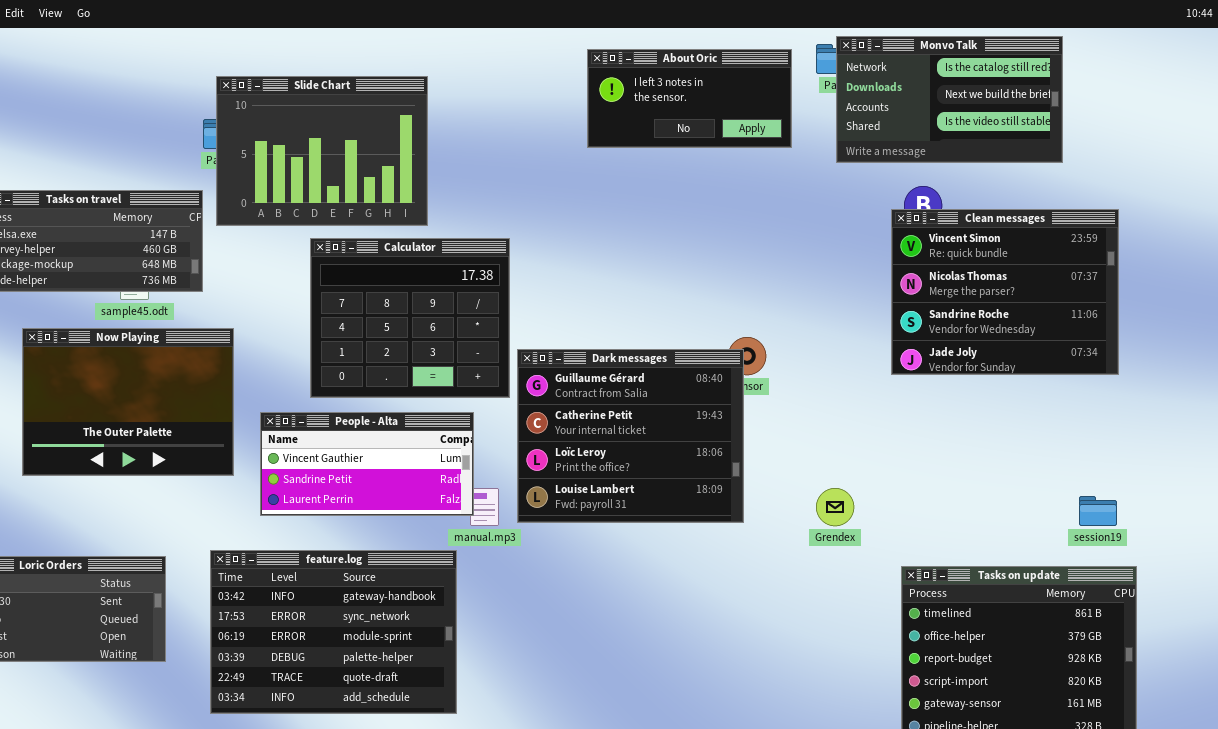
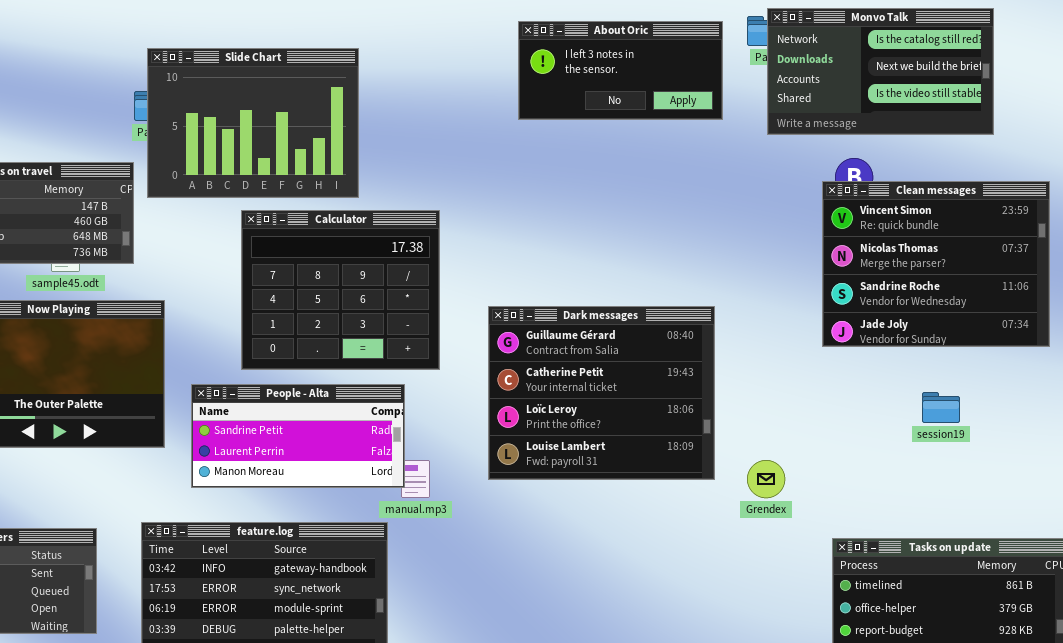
Dark messages: [517,349,744,523] -> [488,306,715,480], moved
People - Alta: [260,412,474,516] -> [191,384,405,488], scrolled down 1 row
session19: [1079,496,1117,526] -> [922,392,960,423], moved

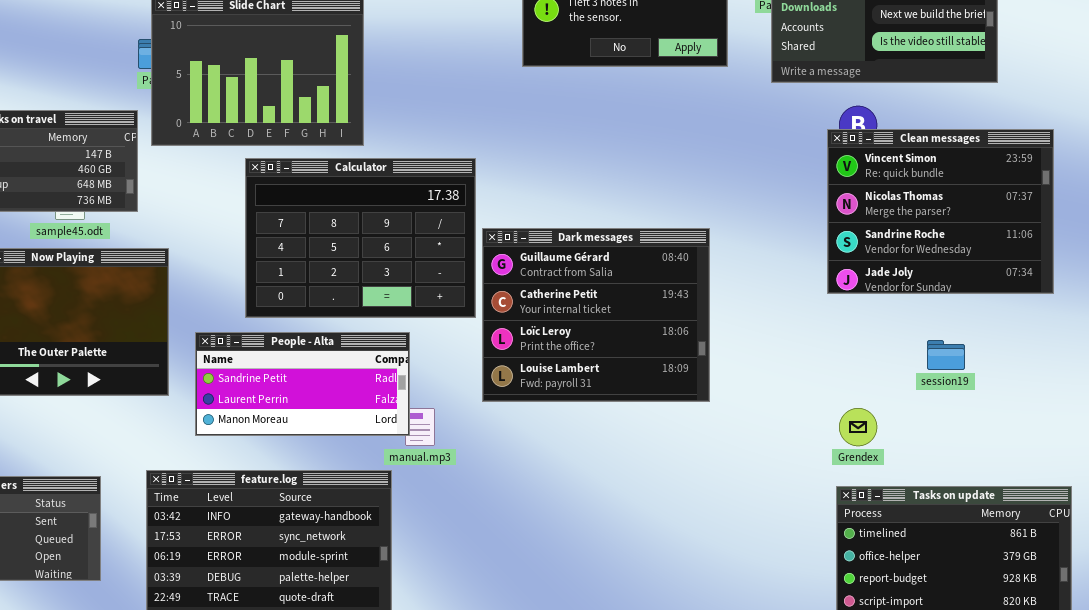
Calculator: [241,210,440,370] -> [245,158,476,318], resized
Dark messages: [488,306,715,480] -> [482,228,710,402], moved
Grendex: [747,460,785,498] -> [839,408,877,446], moved

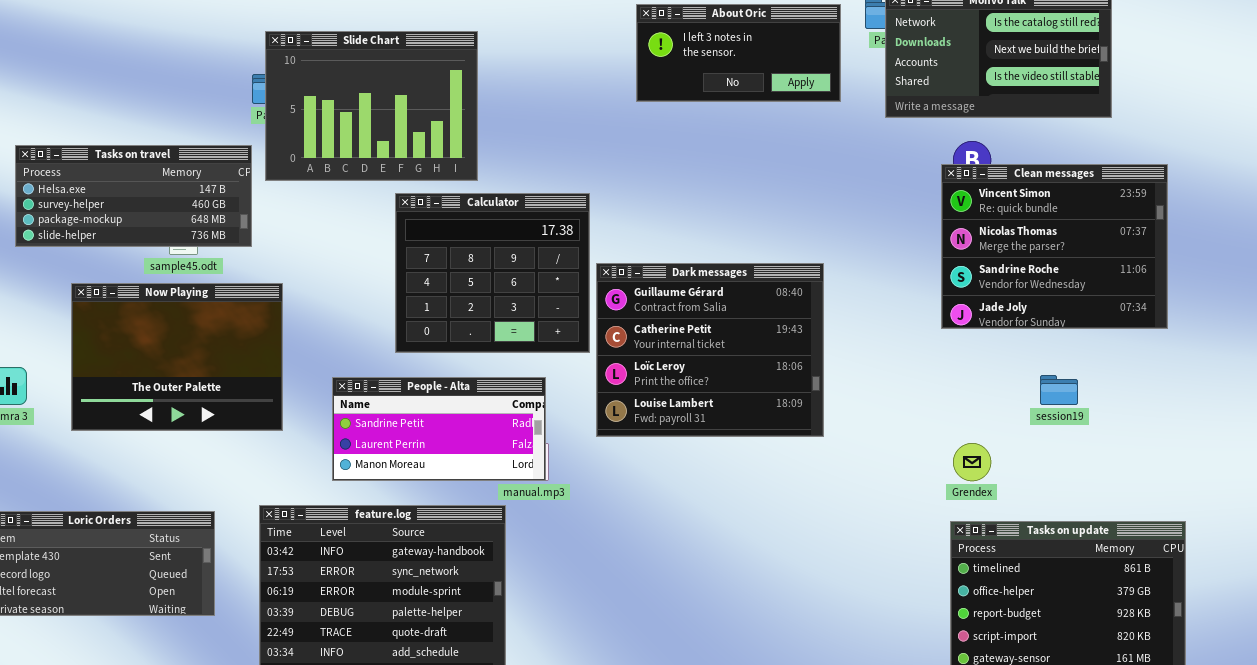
Calculator: [245,158,476,318] -> [395,193,590,353], resized
People - Alta: [195,332,410,436] -> [332,377,546,481], moved

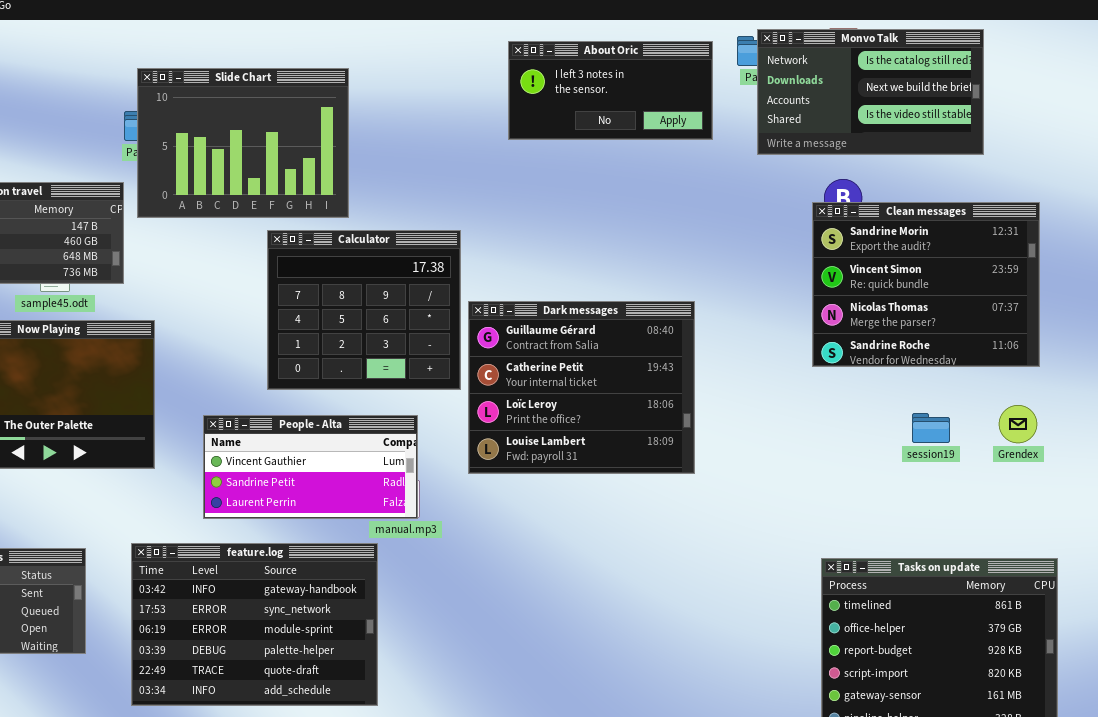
Clean messages: [941,164,1168,329] -> [812,202,1040,367], scrolled up 1 row
People - Alta: [332,377,546,481] -> [203,415,418,519], scrolled up 1 row
Grendex: [953,443,991,481] -> [999,405,1037,443], moved

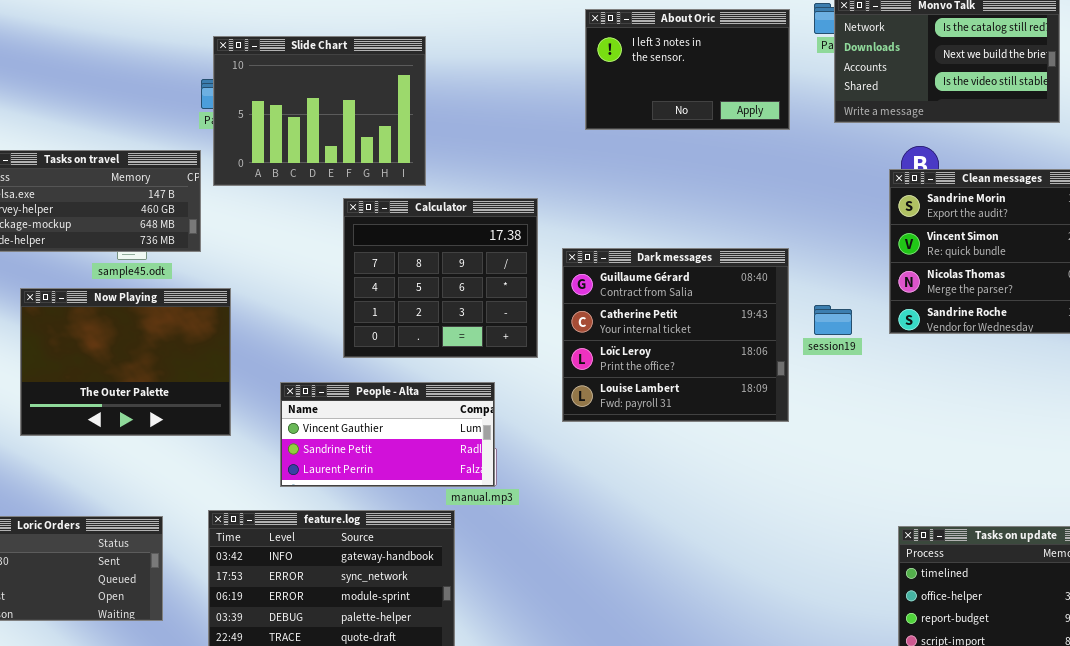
About Oric: [508,41,713,140] -> [585,9,790,130], resized
Dark messages: [468,301,695,474] -> [562,248,789,422], moved
session19: [912,413,950,443] -> [814,305,852,335], moved

